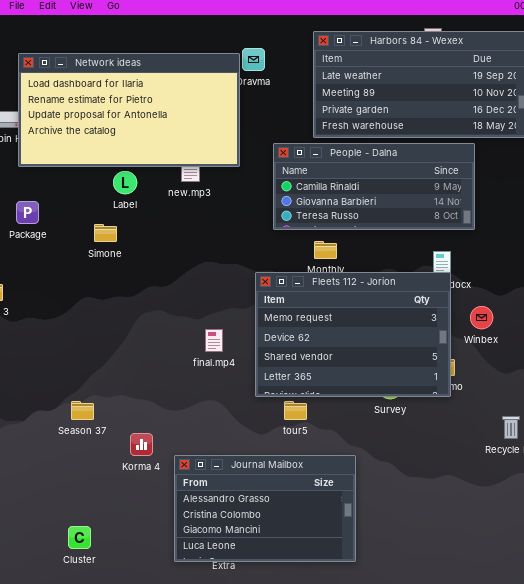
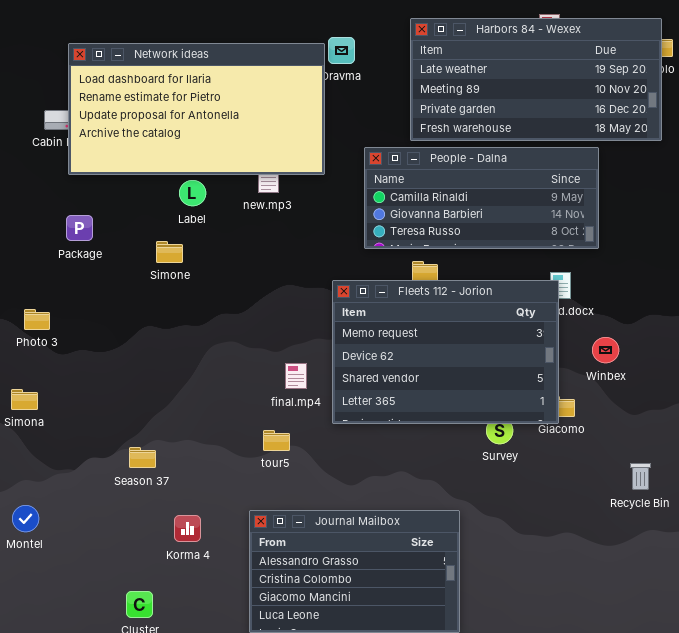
Fleets 112 - Jorion: [255,272,451,397] -> [332,280,559,424], moved
tour5: [284,401,307,420] -> [263,430,290,451], moved
Korma 4: [130,433,153,456] -> [174,515,201,542], moved

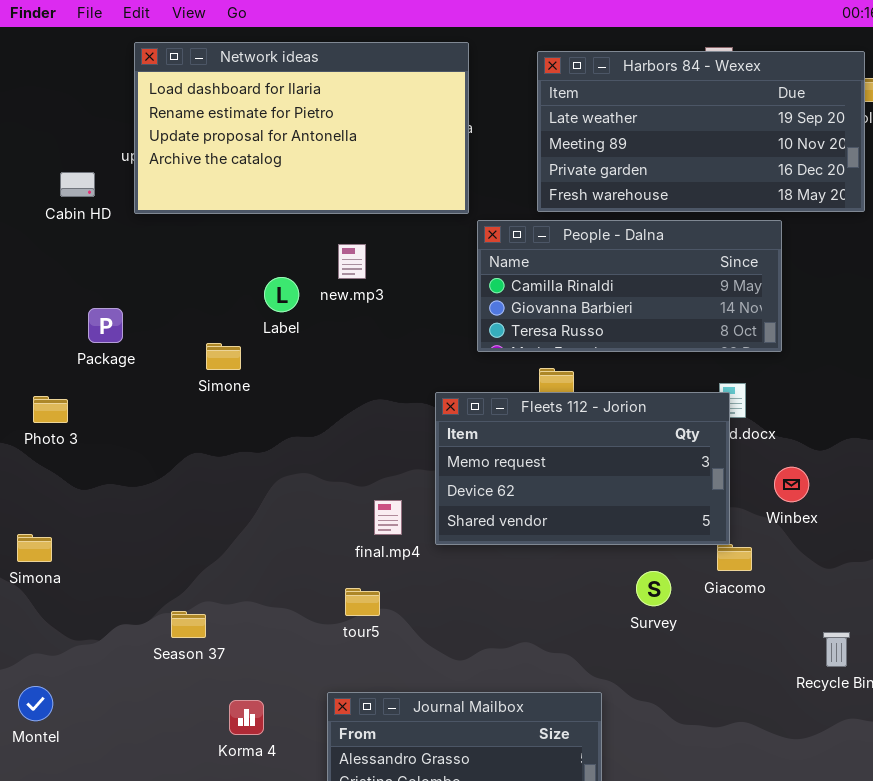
Network ideas: [68,43,325,175] -> [134,42,469,214], moved
Label: [179,180,206,206] -> [264,277,299,312], moved
Fleets 112 - Jorion: [332,280,559,424] -> [435,392,730,545], resized
Photo 3: [24,309,50,330] -> [33,396,68,423], moved

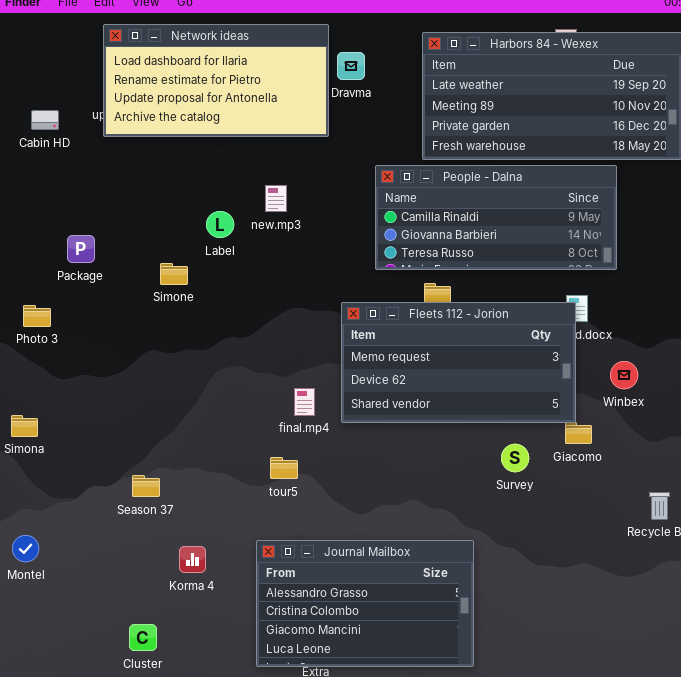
Network ideas: [134,42,469,214] -> [103,24,329,137], resized
Cabin HD: [60,172,95,197] -> [31,110,59,130], moved

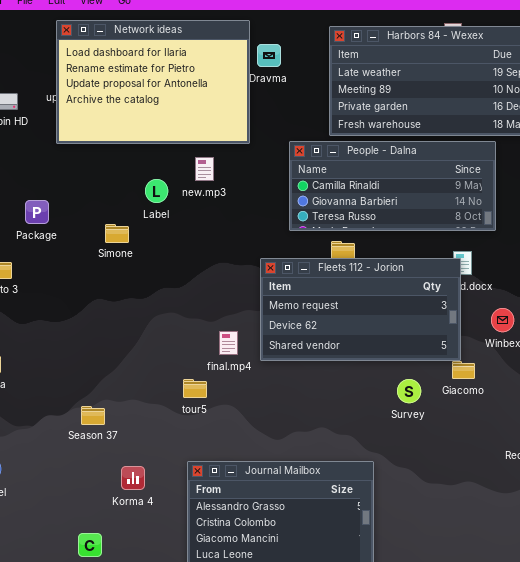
Network ideas: [103,24,329,137] -> [56,20,250,144], resized
tour5: [270,457,298,479] -> [183,379,207,398], moved

